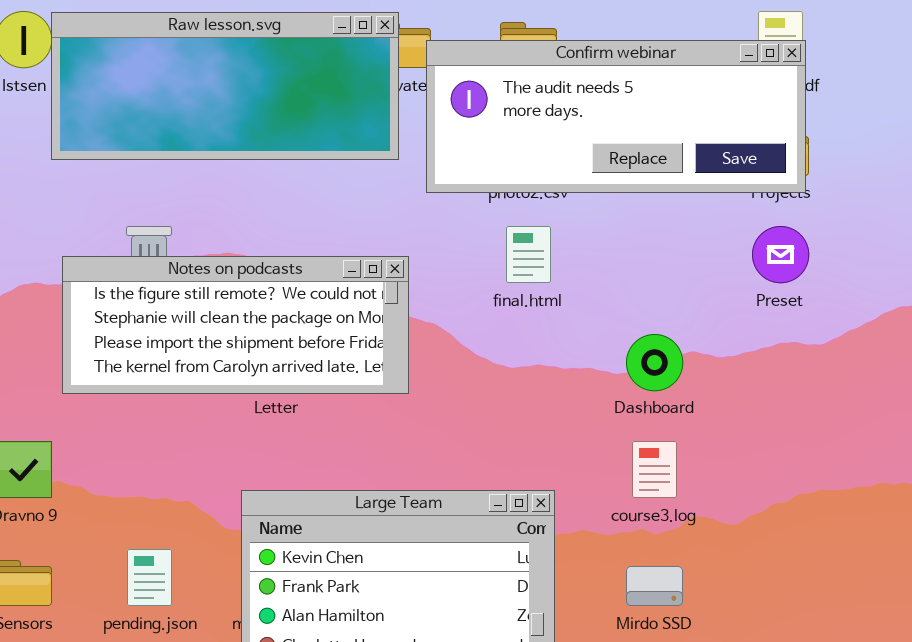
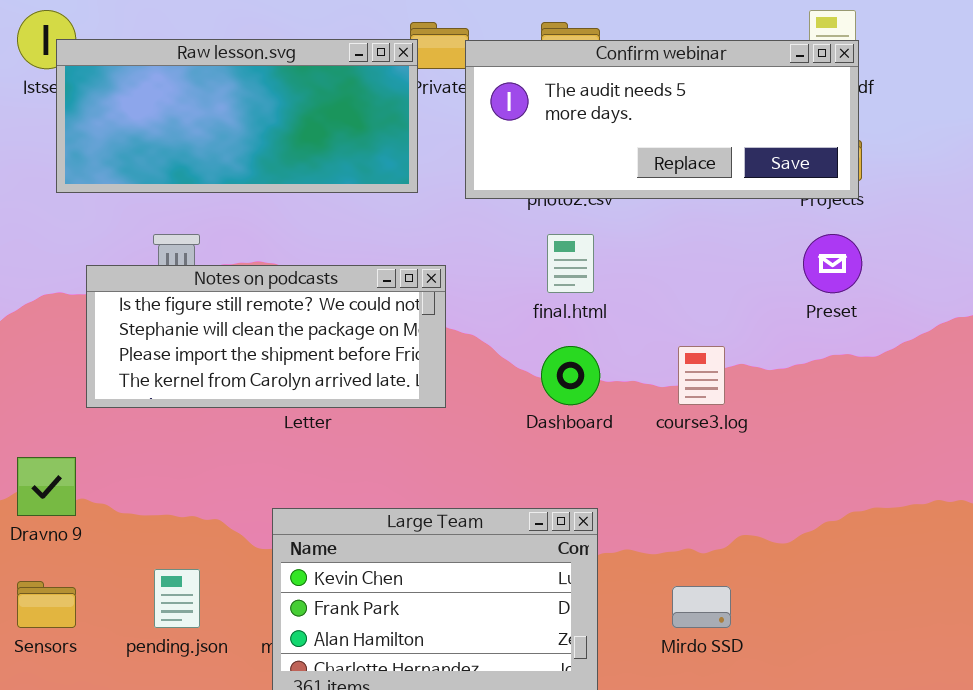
Raw lesson.svg: [51,12,399,160] -> [56,39,418,193], moved
Dashboard: [626,334,683,391] -> [541,346,600,405], moved
course3.log: [632,441,677,498] -> [678,346,725,405], moved

